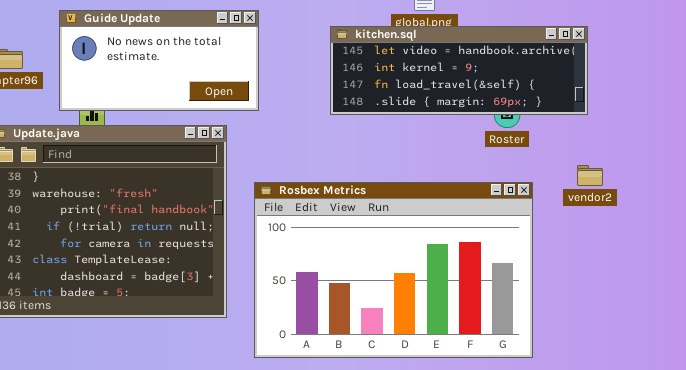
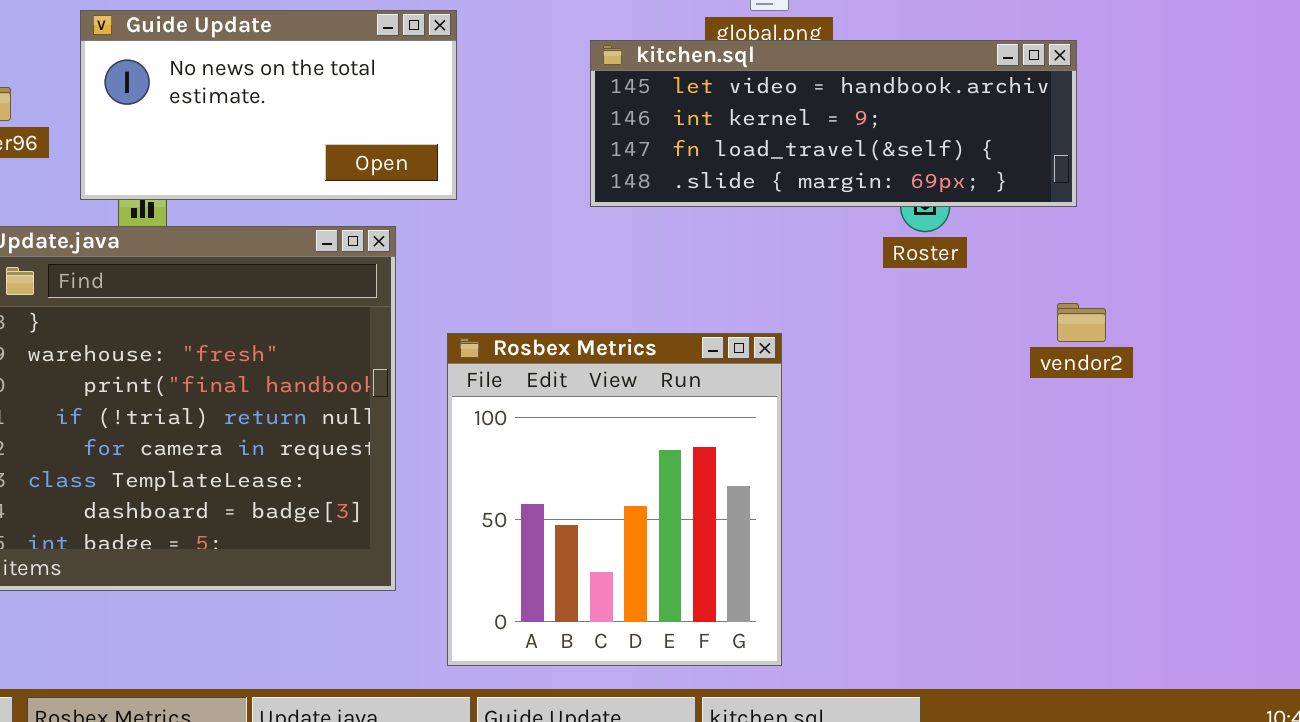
Rosbex Metrics: [254,182,533,358] -> [447,333,782,666], resized

